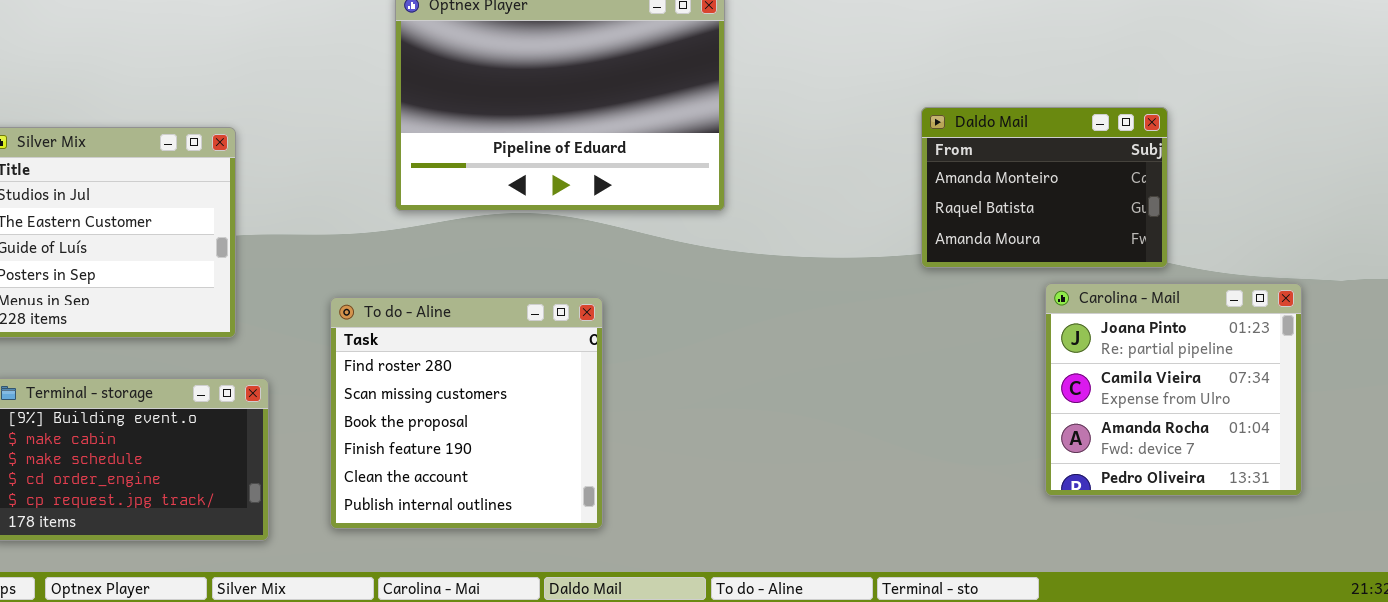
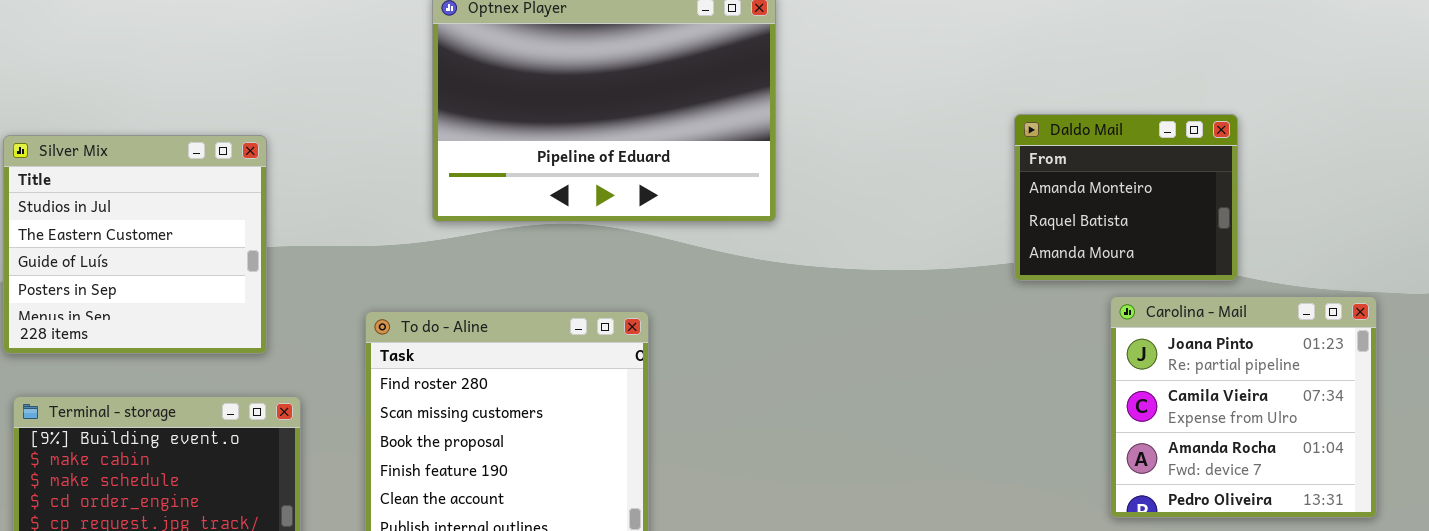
Daldo Mail: [921,107,1168,268] -> [1014,114,1238,281], resized

